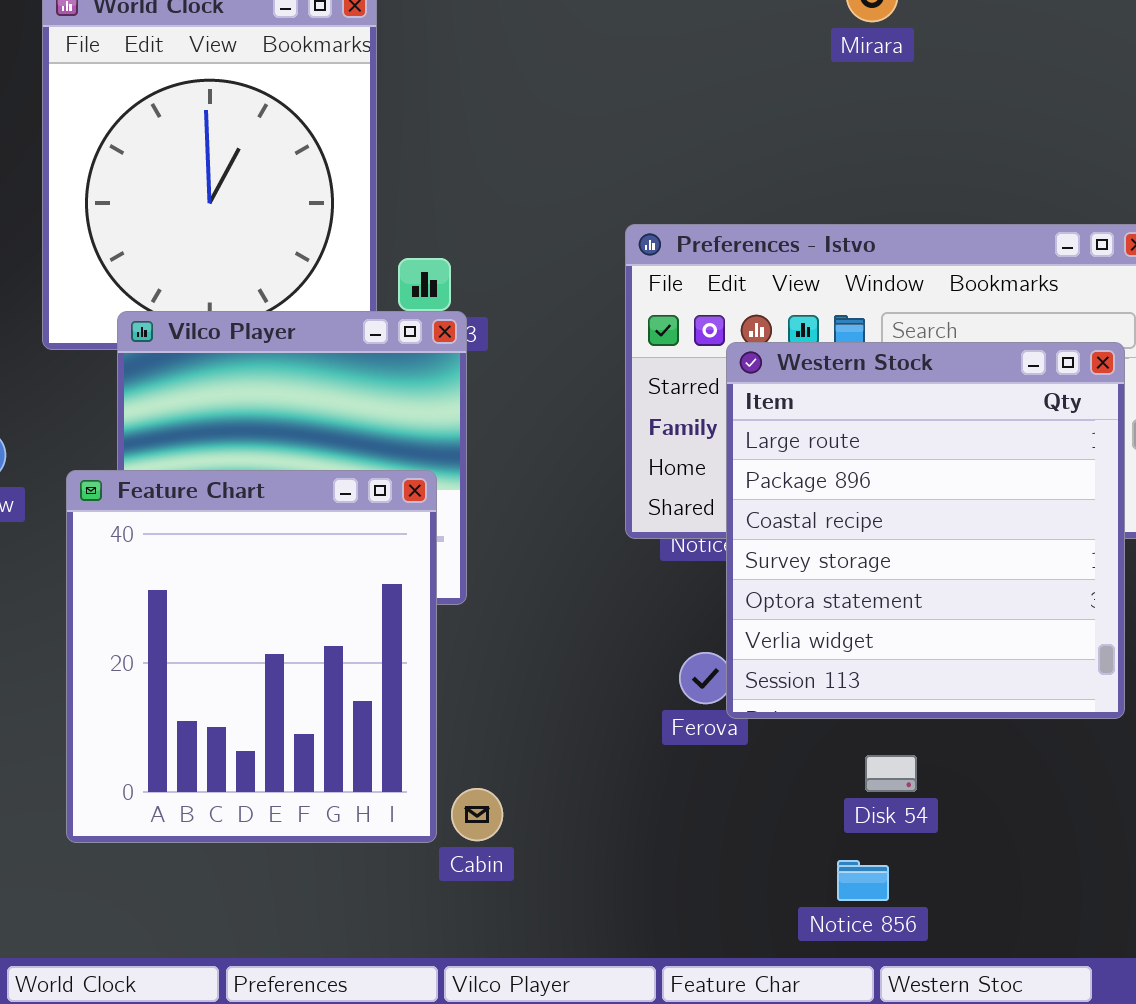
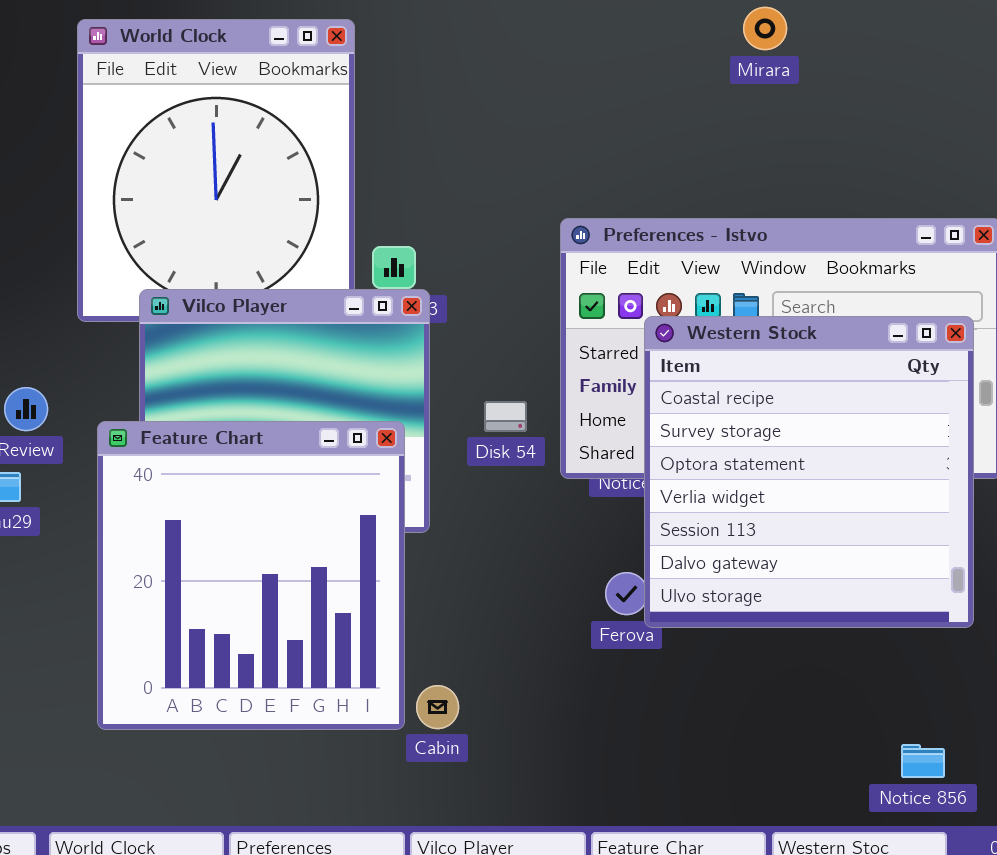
Western Stock: [726,342,1125,719] -> [644,316,974,628], scrolled down 2 rows
Disk 54: [865,755,917,792] -> [484,401,527,432], moved
Notice 856: [837,860,889,901] -> [901,744,945,778], moved

